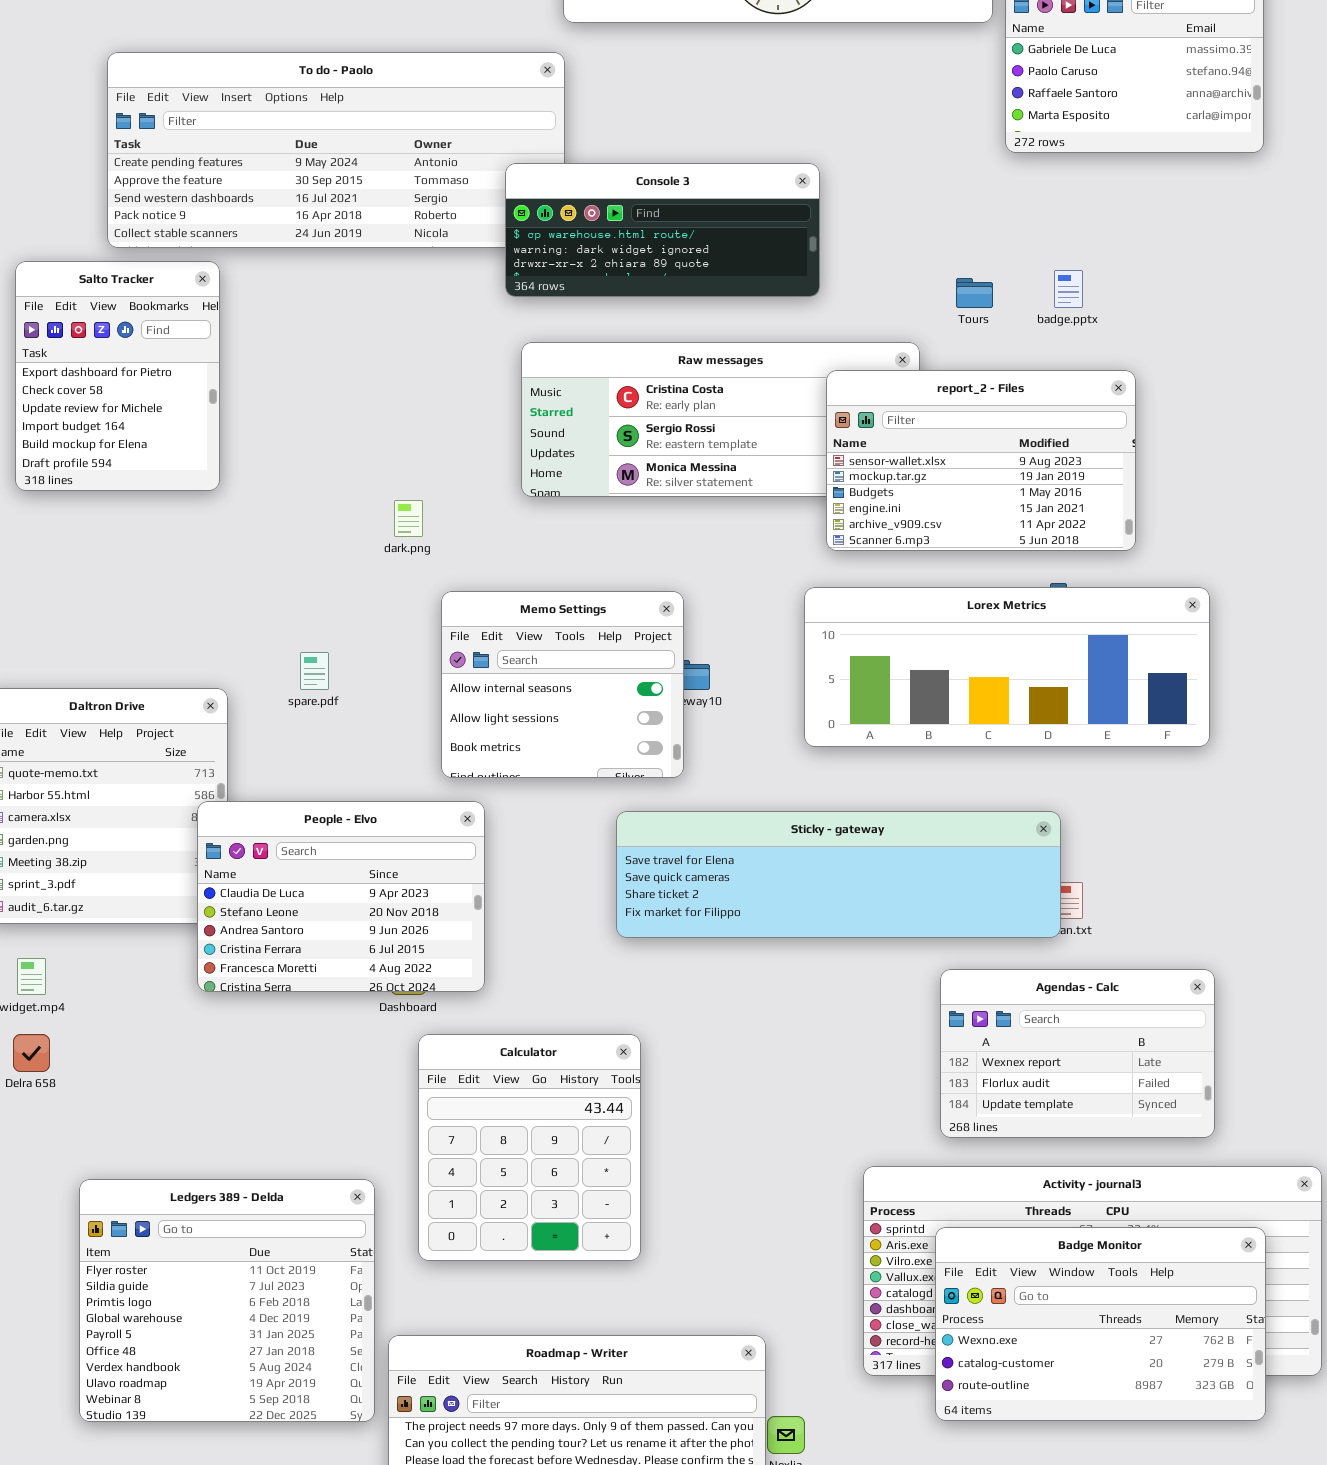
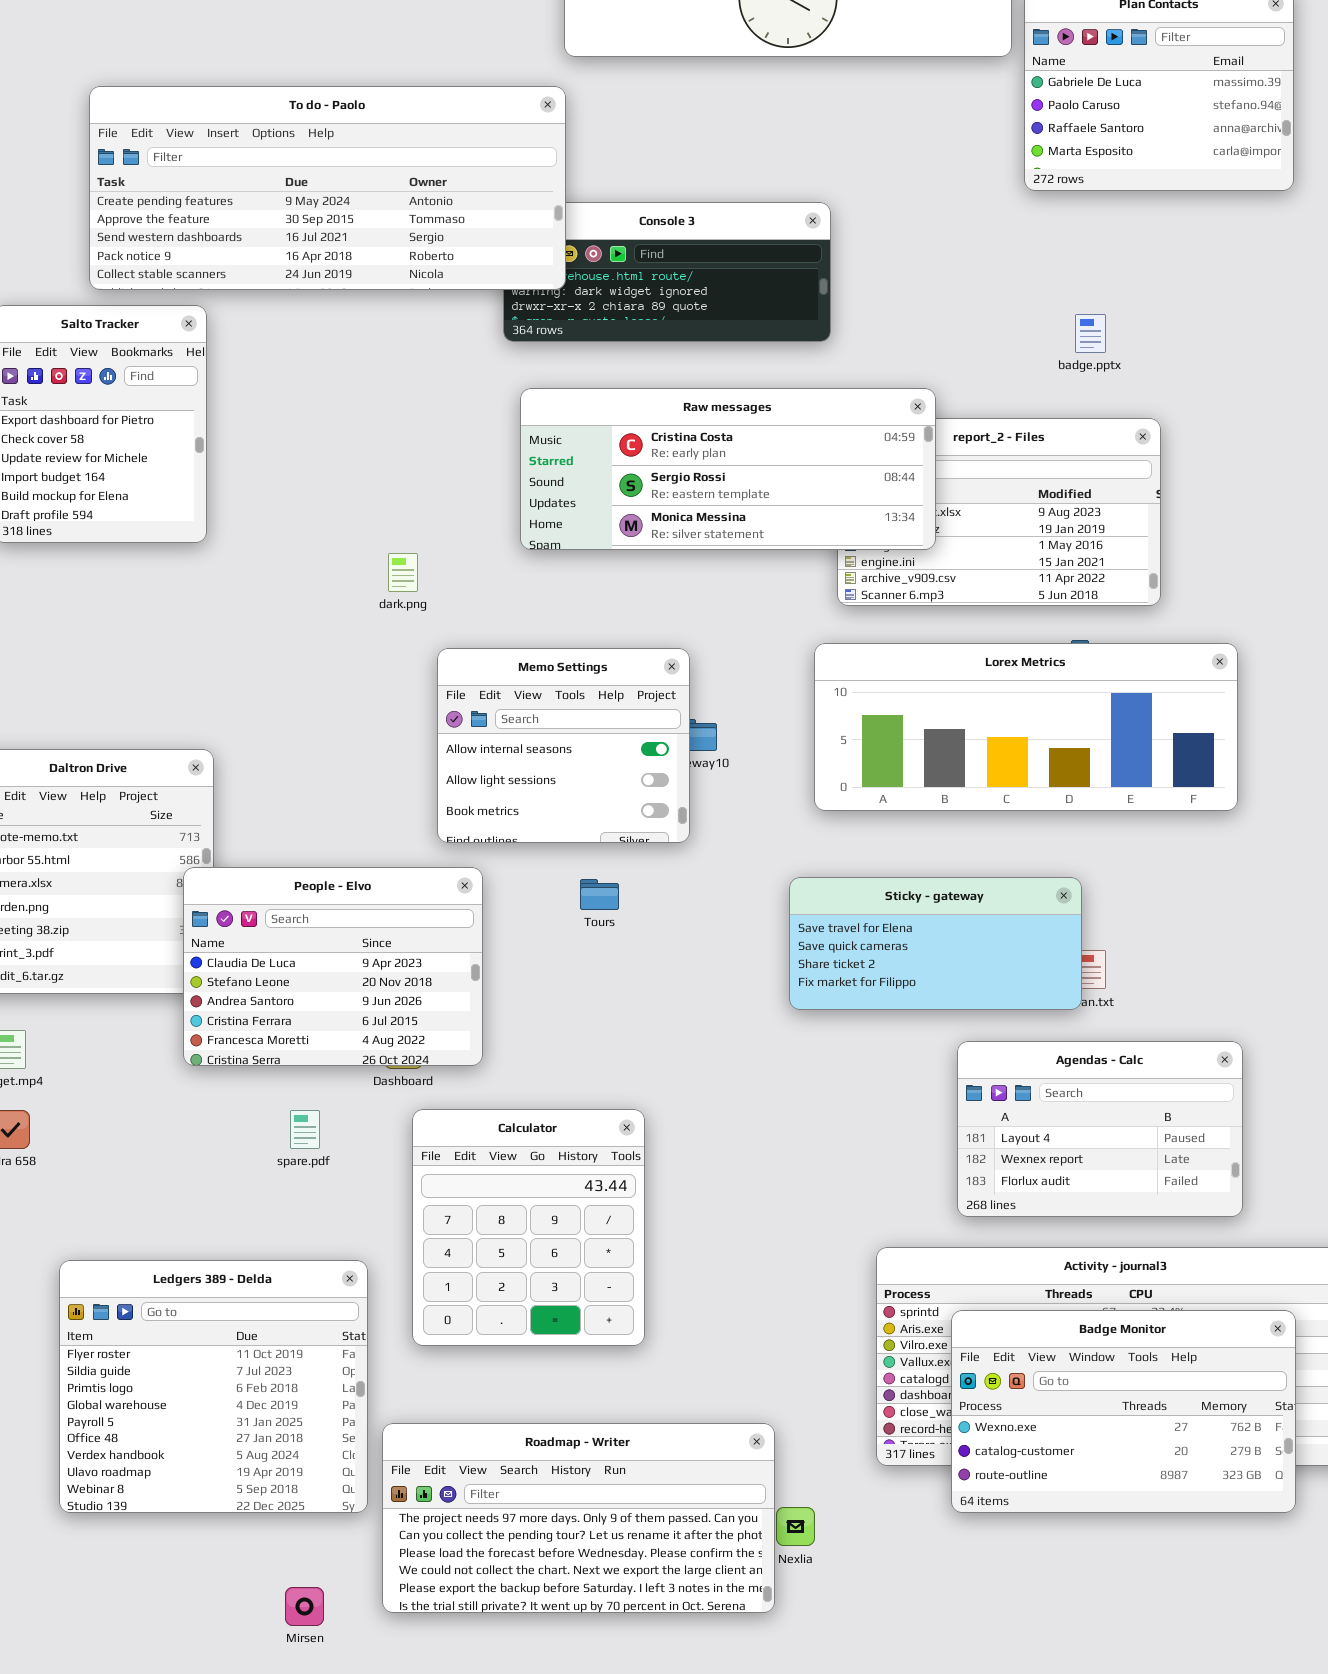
To do - Paolo: [107,52,565,248] -> [89,86,566,290], raised
Tours: [956,278,993,308] -> [580,879,619,910], moved
Raw messages: [521,342,920,497] -> [520,388,936,550], raised
spare.pdf: [300,652,329,690] -> [290,1110,320,1149], moved
Sticky - gateway: [616,811,1061,938] -> [789,877,1082,1010], resized
Agendas - Calc: [940,969,1215,1138] -> [957,1041,1243,1217], scrolled up 1 row

